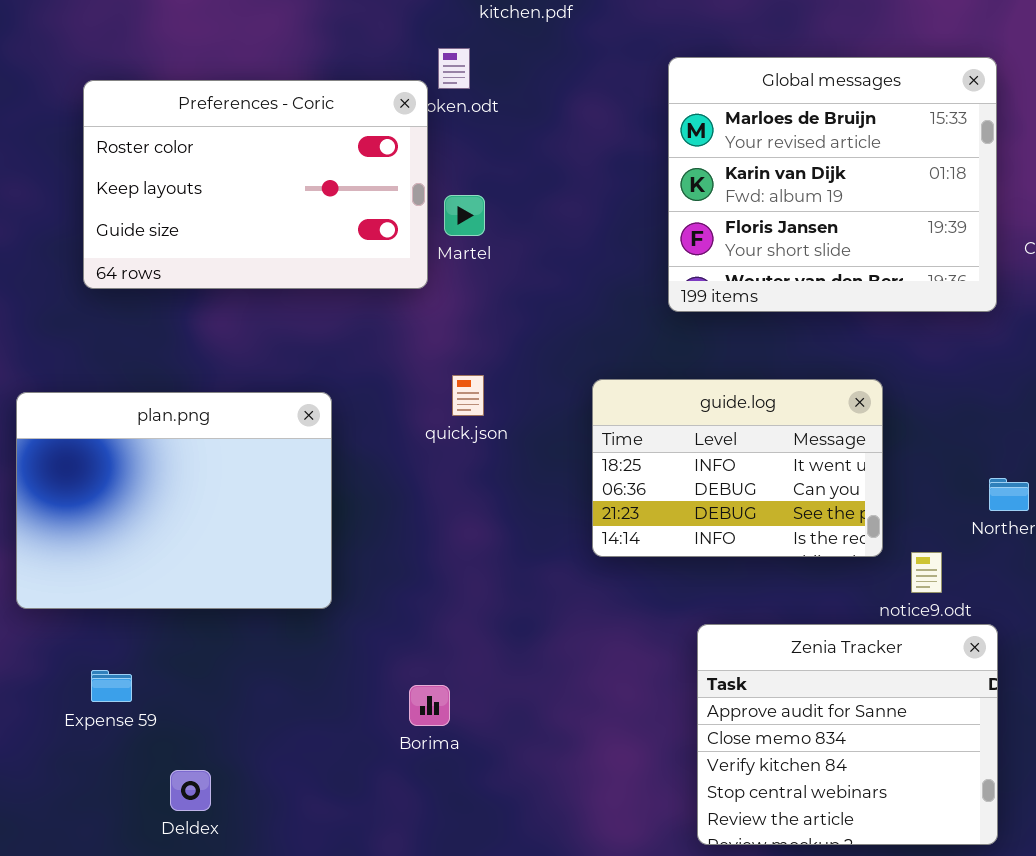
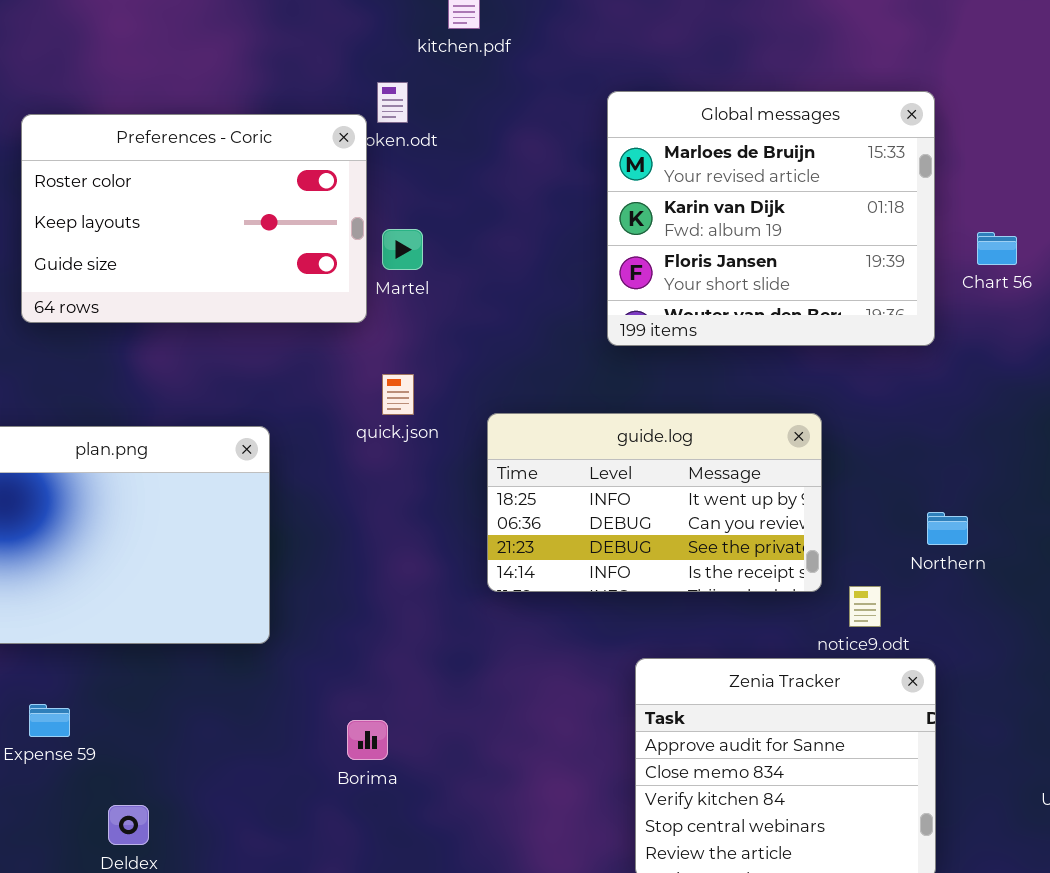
quick.json: [452,375,484,416] -> [382,374,414,415], moved
guide.log: [592,379,883,557] -> [487,413,822,592], resized

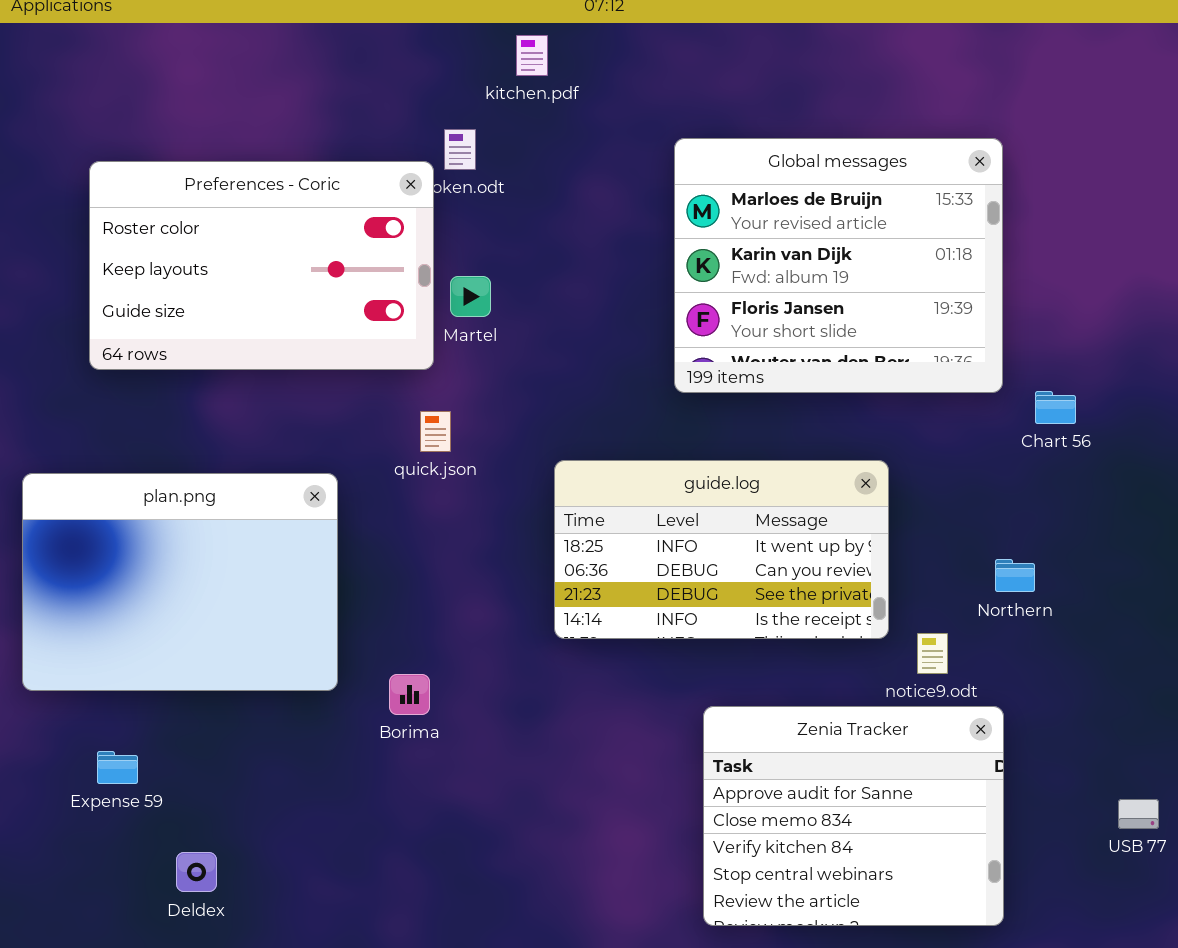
Chart 56: [977,232,1017,265] -> [1035,391,1076,424], moved
quick.json: [382,374,414,415] -> [420,411,451,452], moved
Borima: [347,720,388,760] -> [389,674,430,715], moved

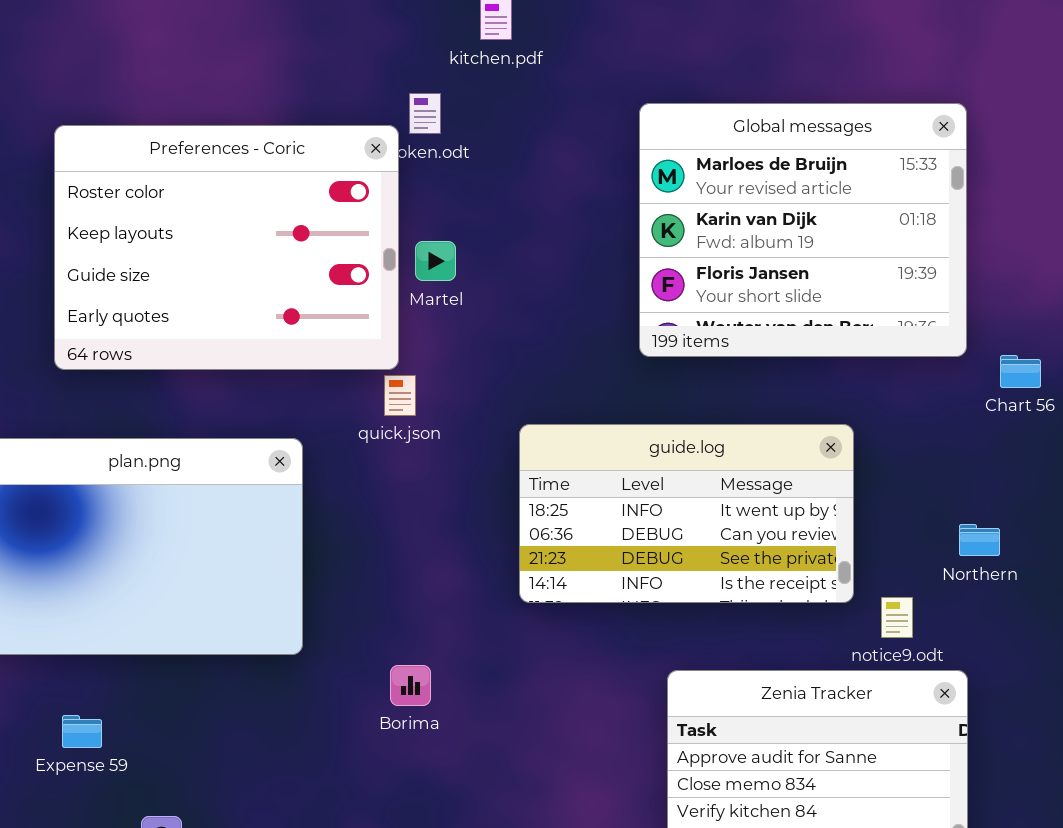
Preferences - Coric: [89,161,434,370] -> [54,125,399,370], resized
Borima: [389,674,430,715] -> [390,665,431,706], moved

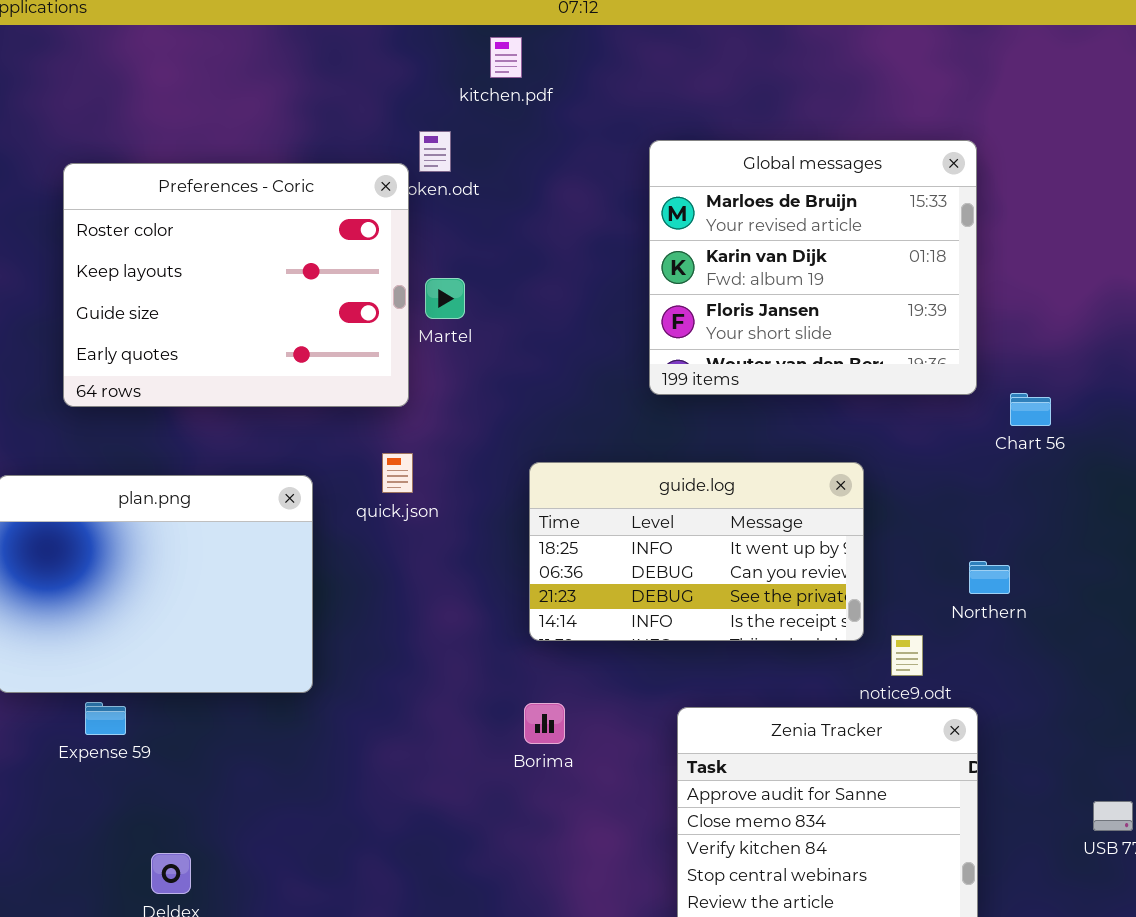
quick.json: [384,375,416,416] -> [382,453,413,493], moved
Borima: [390,665,431,706] -> [524,703,565,744], moved
Expense 59: [62,715,102,748] -> [85,702,126,735], moved

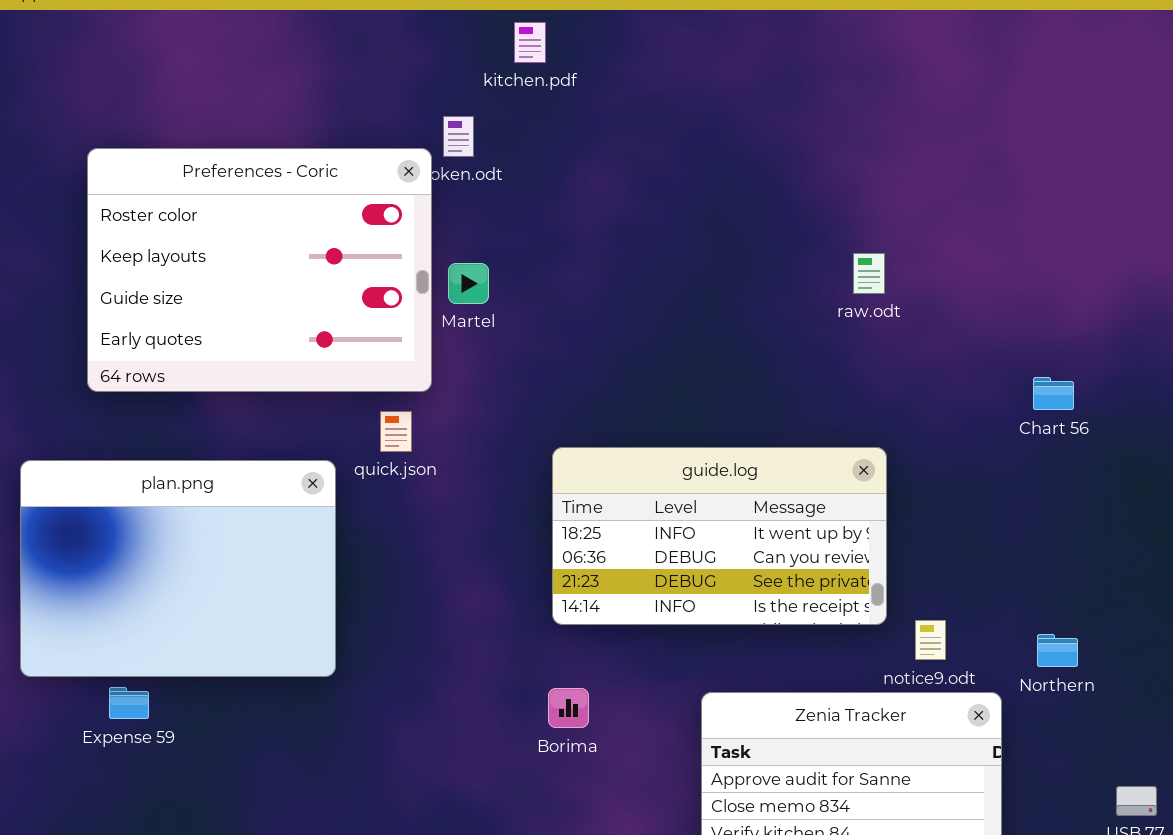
Global messages: [649,140,977,395] -> none, closed
quick.json: [382,453,413,493] -> [380,411,412,452], moved
Northern: [969,561,1010,594] -> [1037,634,1078,667], moved

